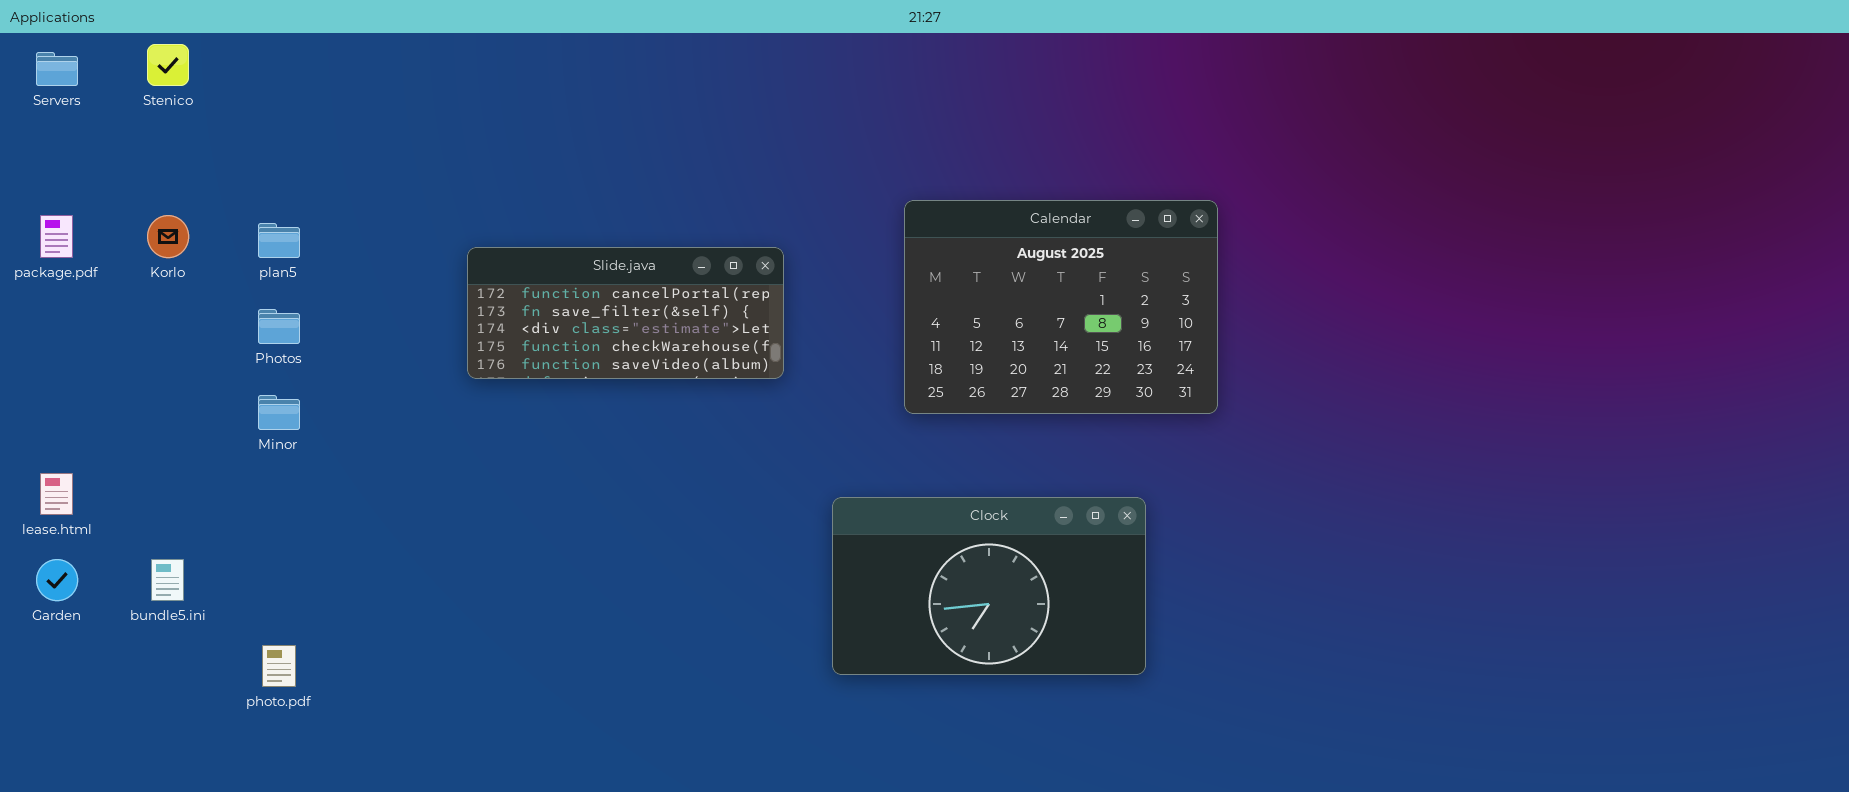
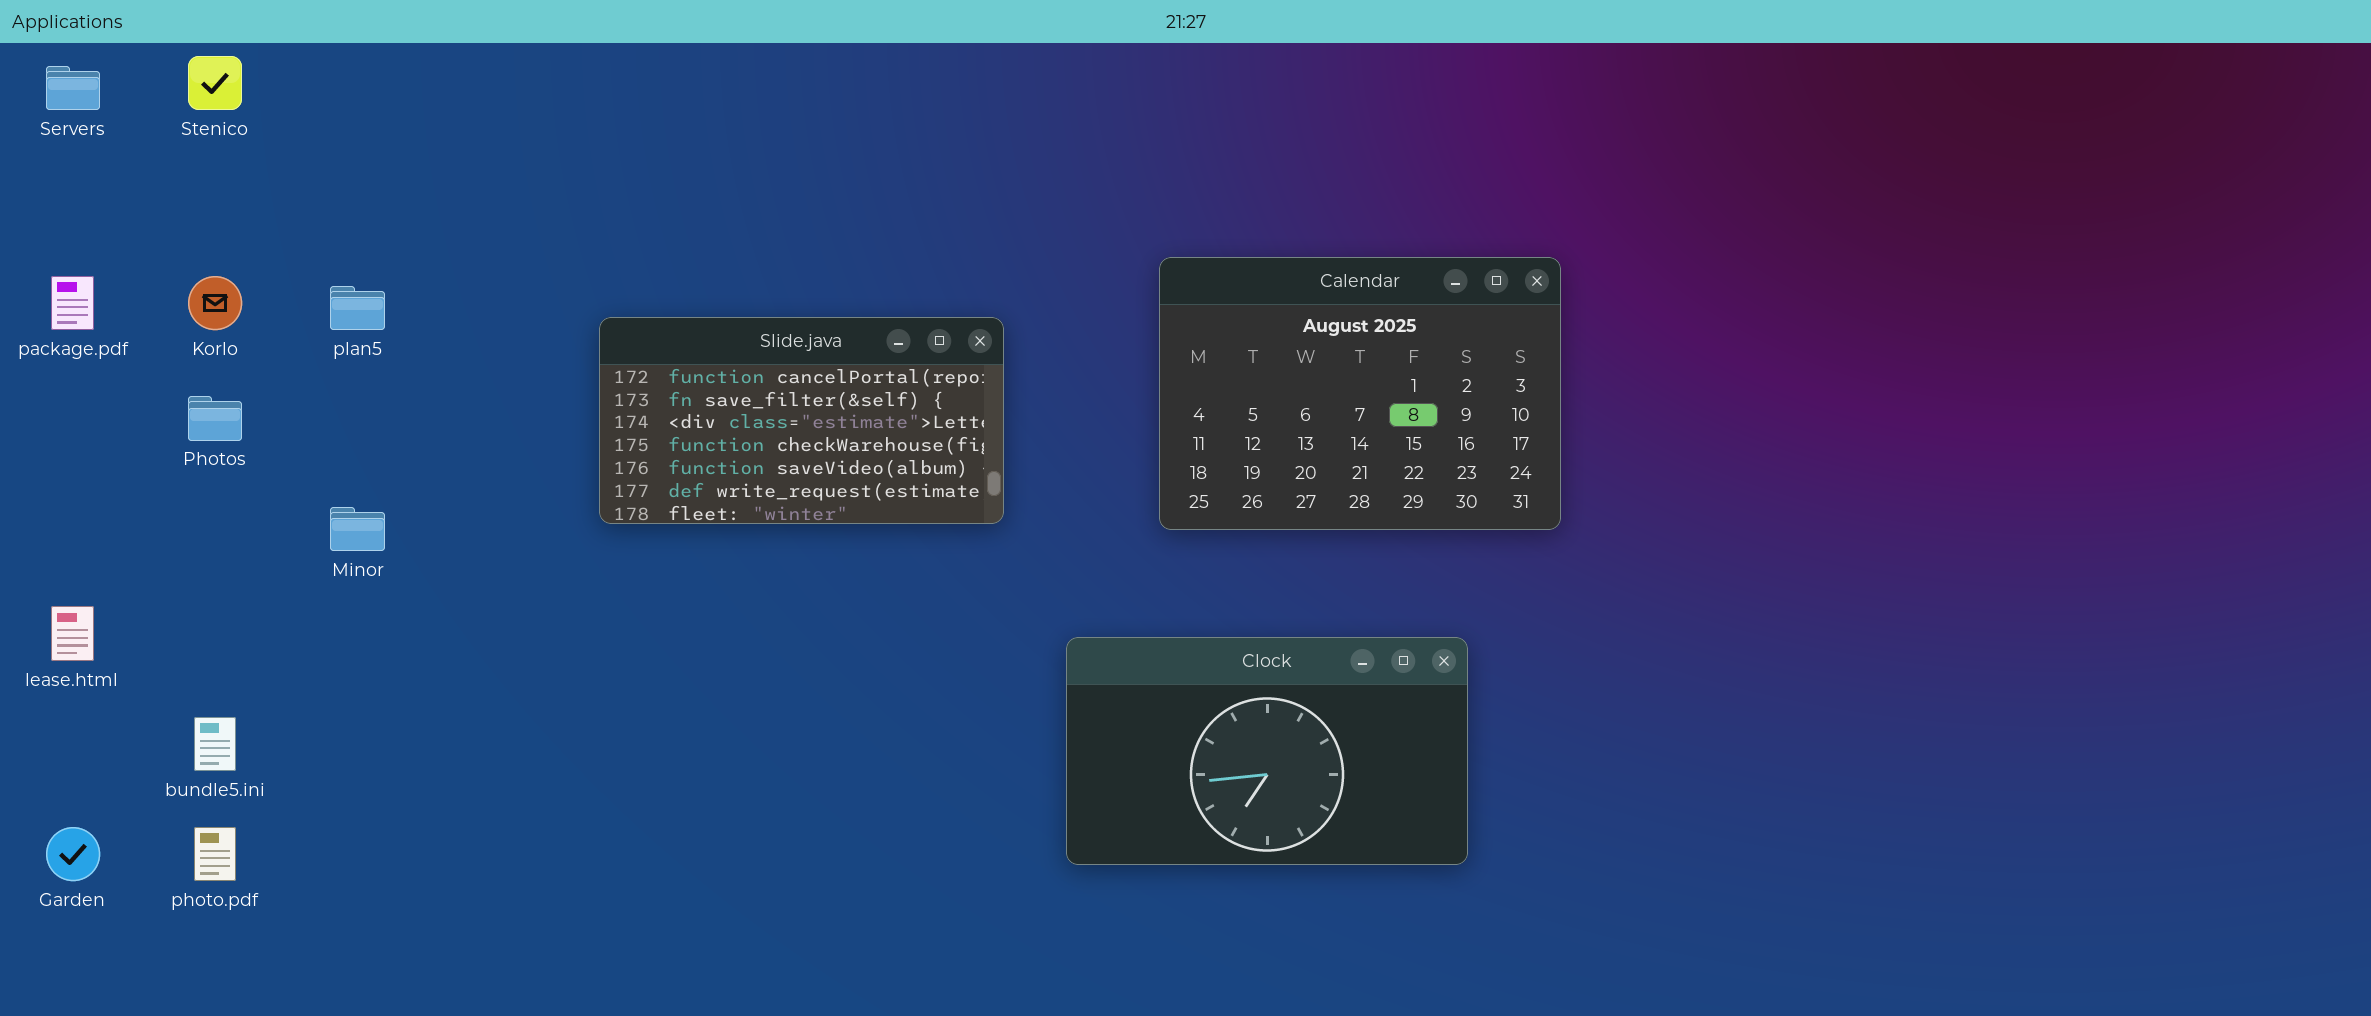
Slide.java: [467,247,784,379] -> [599,317,1004,524], resized
Photos: [258,309,300,344] -> [188,396,242,441], moved
Garden: [36,559,78,601] -> [46,827,100,881], moved
photo.pdf: [262,645,296,687] -> [194,827,236,881], moved

